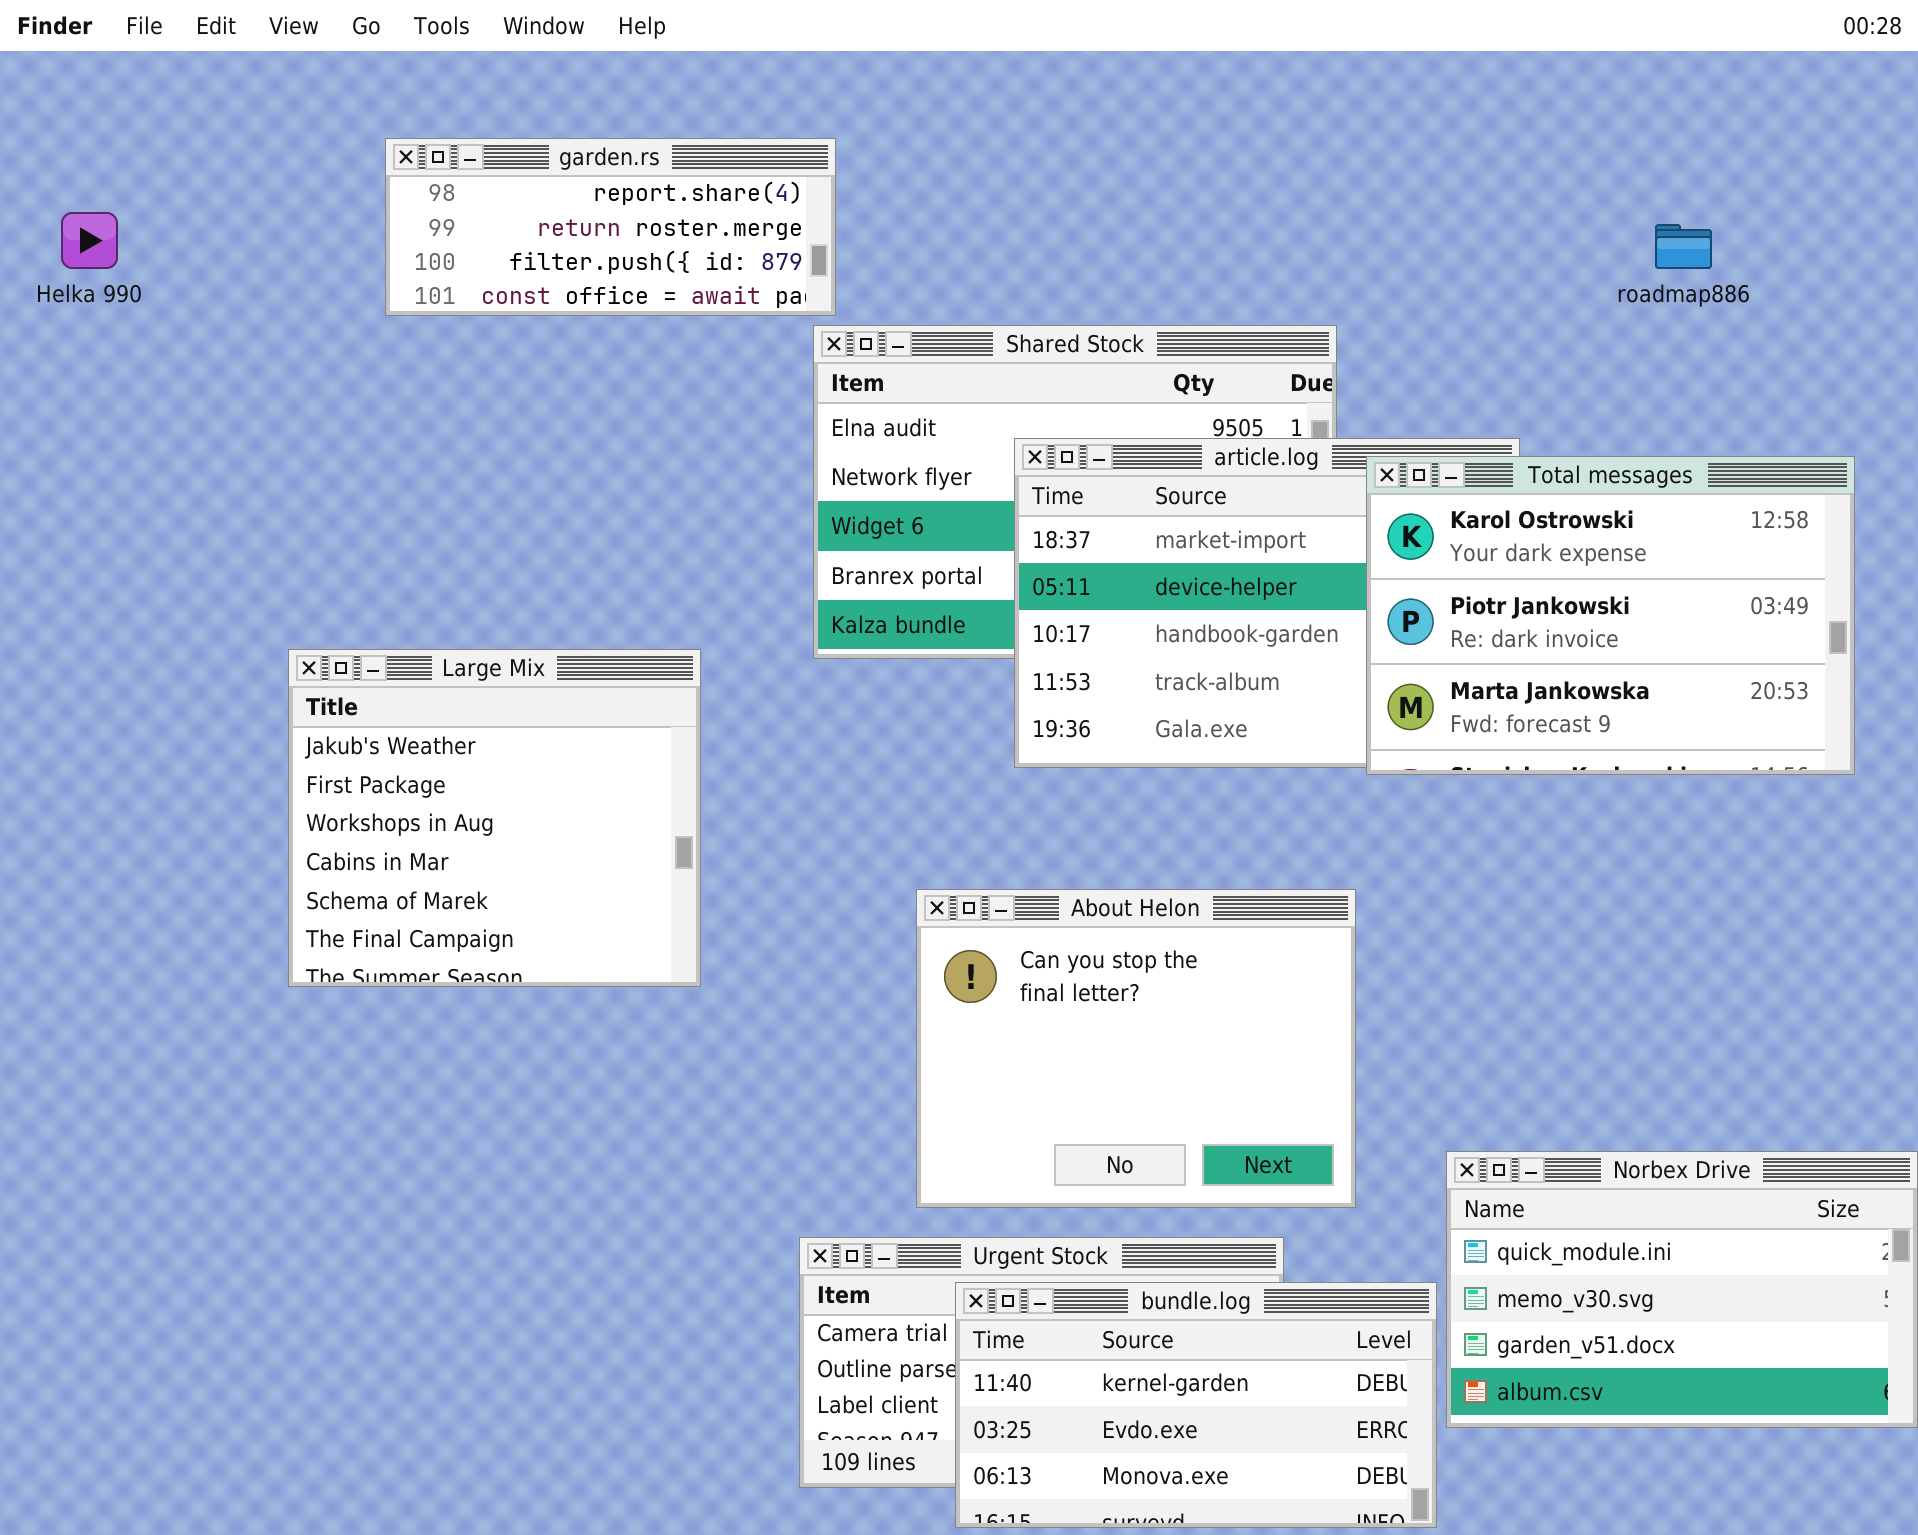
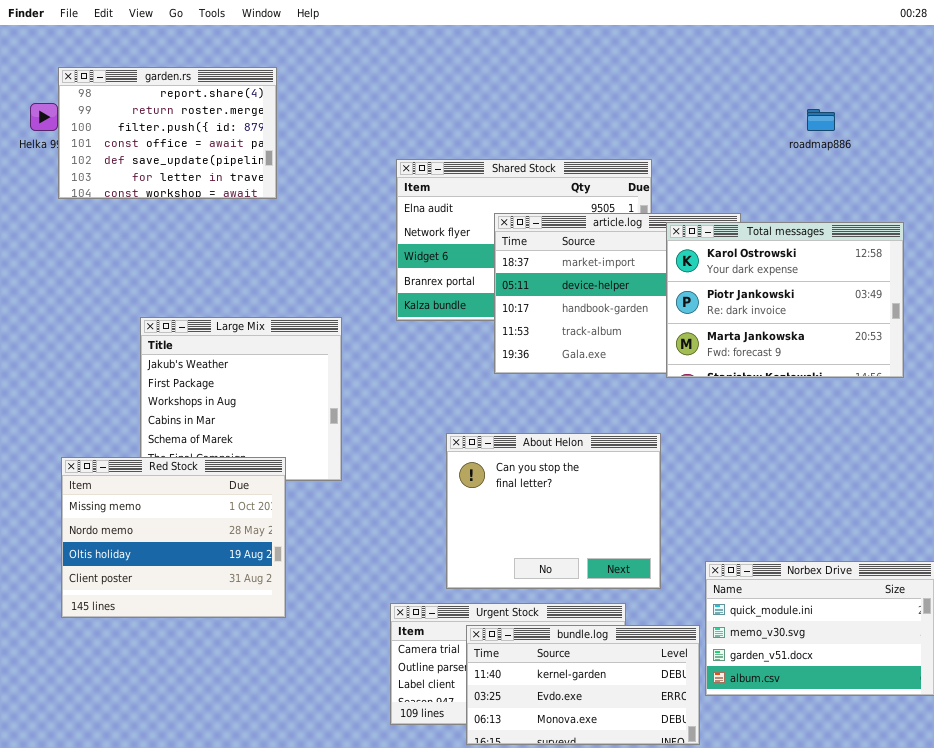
garden.rs: [385,138,836,316] -> [58,67,277,199], moved, resized
Red Stock: none -> [61,457,286,618], opened

